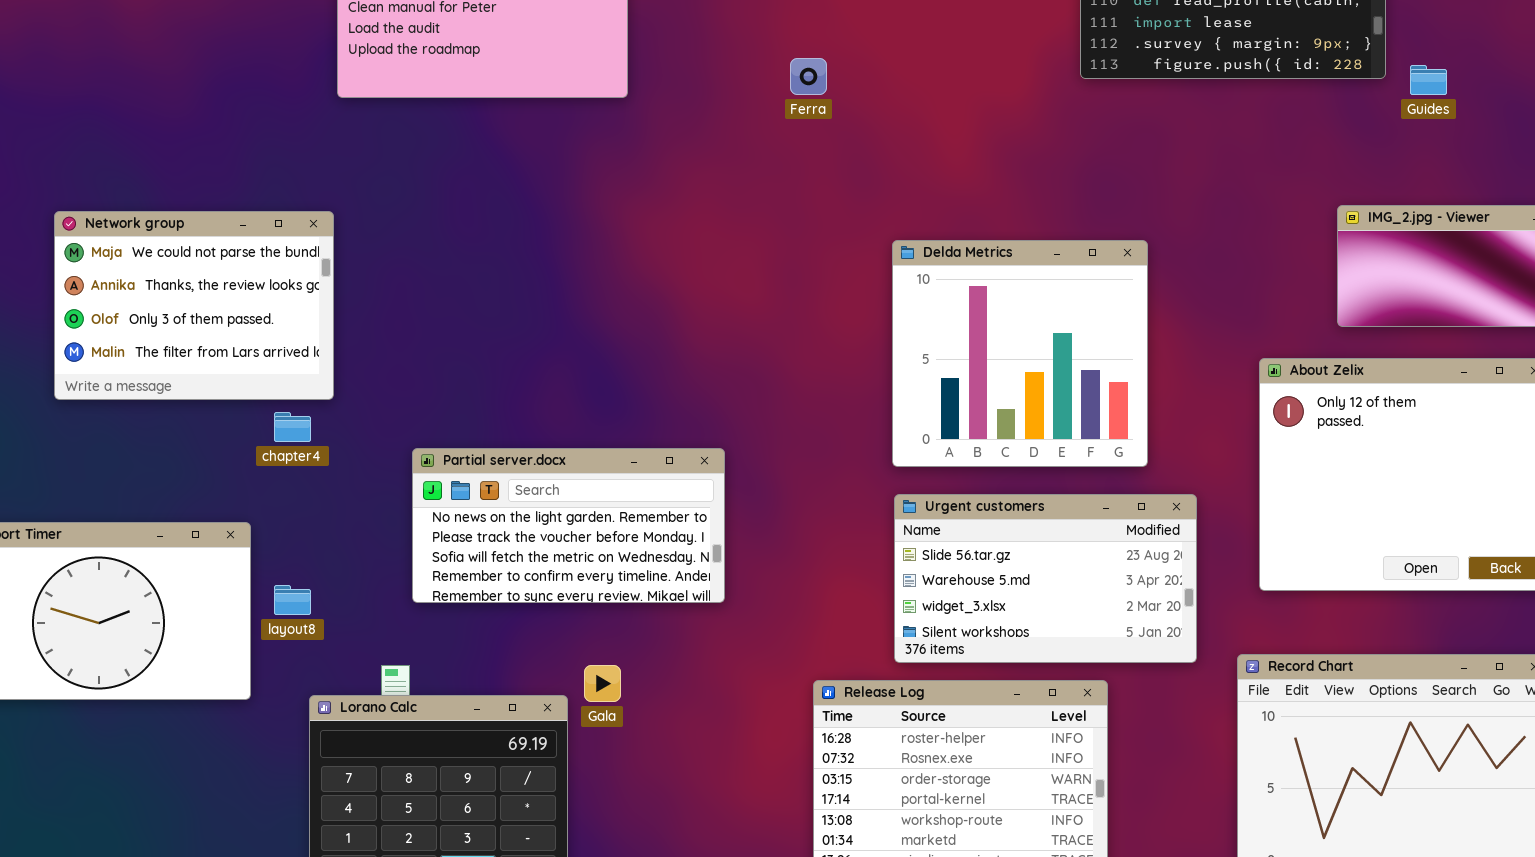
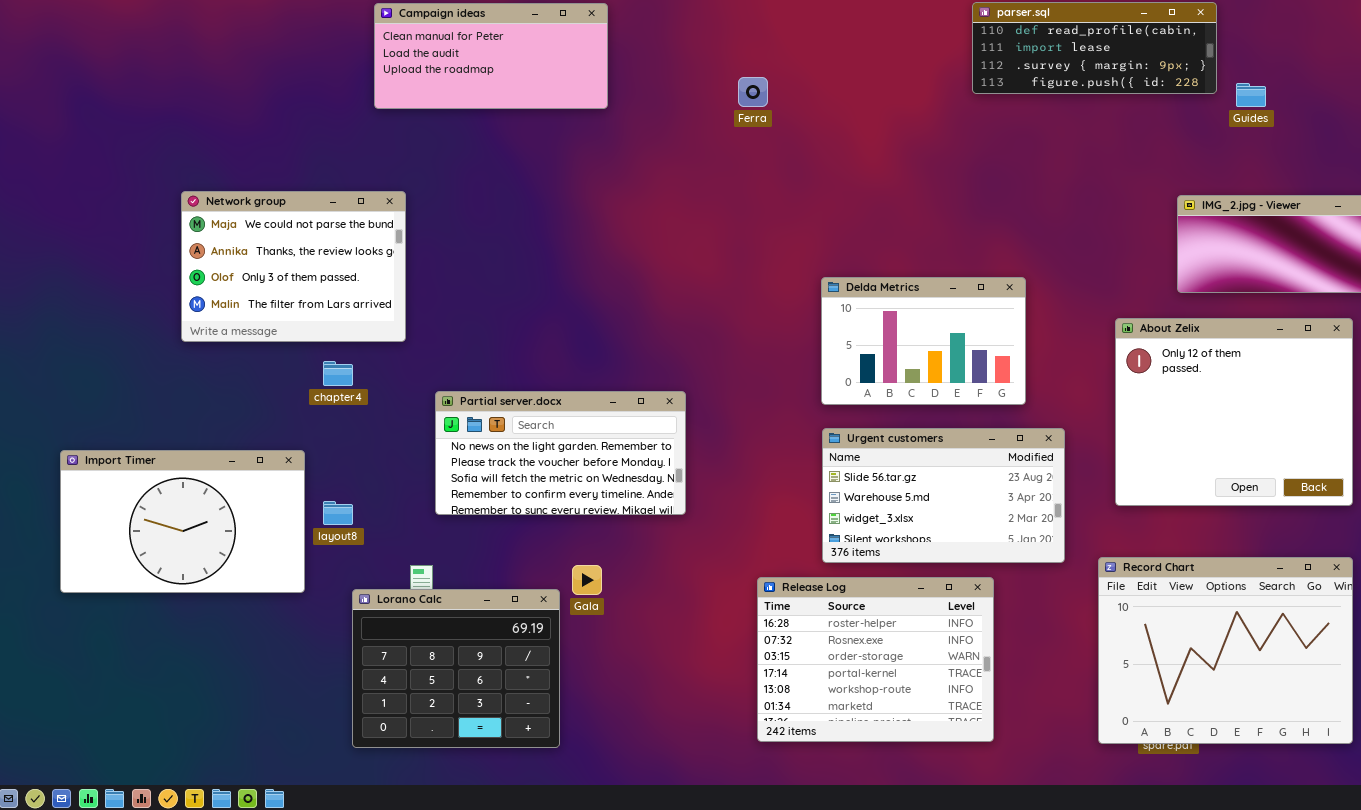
Network group: [54,211,334,400] -> [181,191,406,342], moved
Delda Metrics: [892,240,1148,467] -> [821,277,1026,405], resized

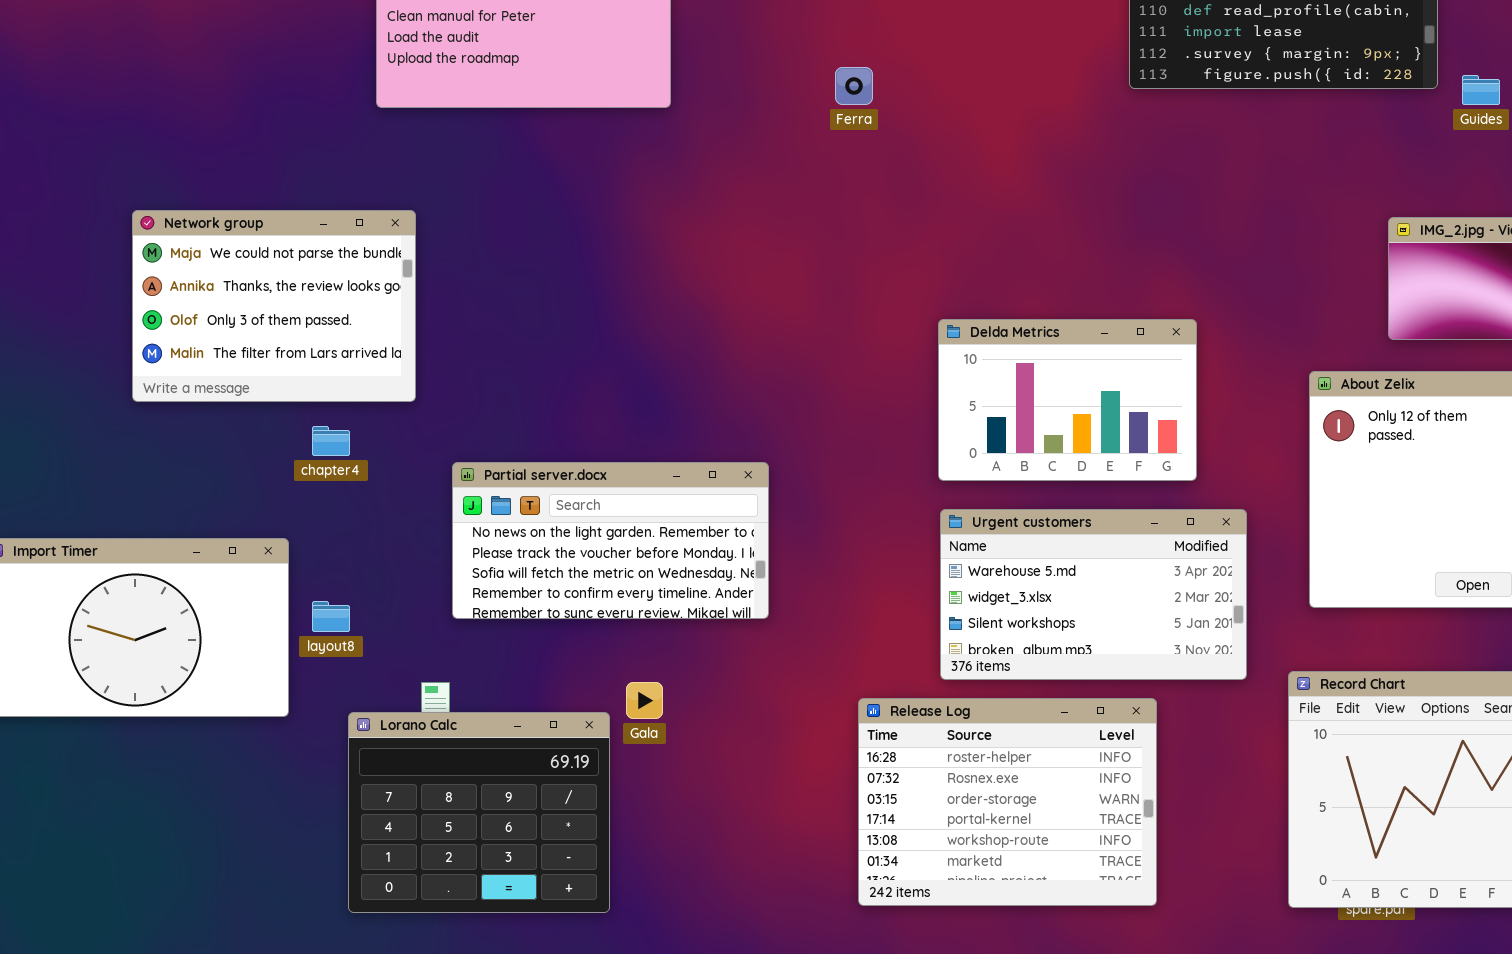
Urgent customers: [822,428,1065,563] -> [940,509,1247,680], scrolled down 1 row

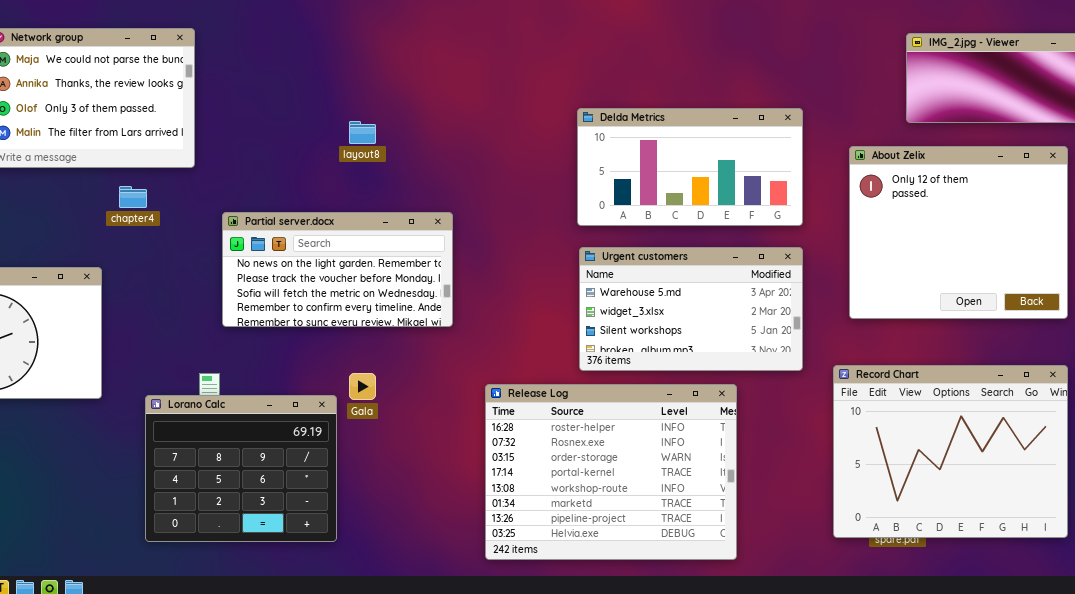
Delda Metrics: [938,319,1197,481] -> [577,108,803,226], resized
layout8: [312,601,350,632] -> [349,121,376,144], moved
Release Log: [858,698,1157,906] -> [485,384,737,560], resized

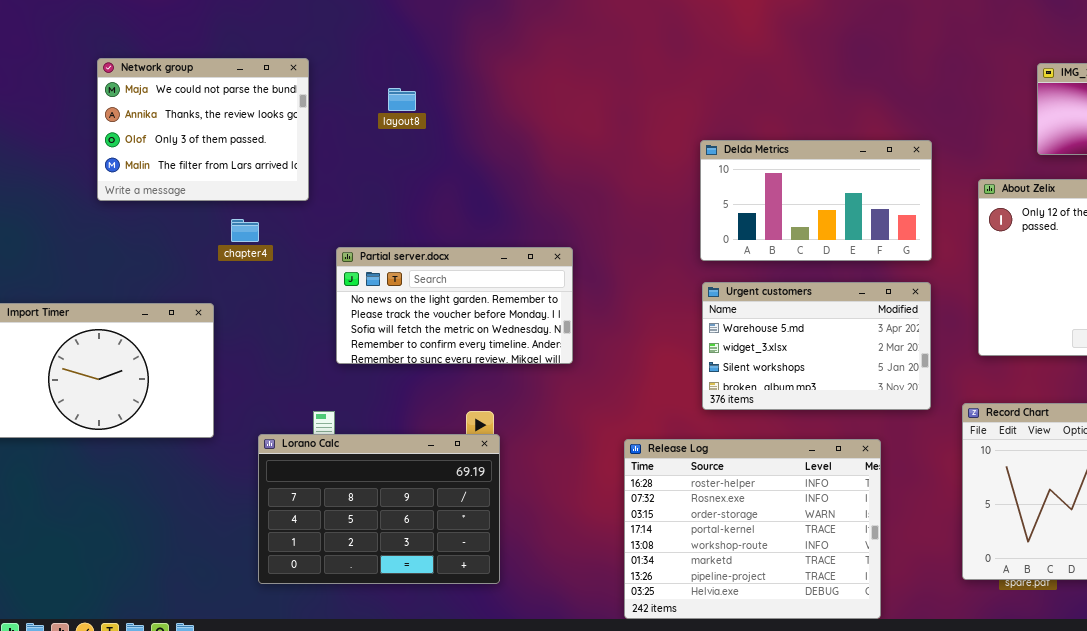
layout8: [349,121,376,144] -> [388,88,416,111], moved
Release Log: [485,384,737,560] -> [624,439,881,619], moved
Lorano Calc: [145,395,337,542] -> [258,434,500,584], resized

